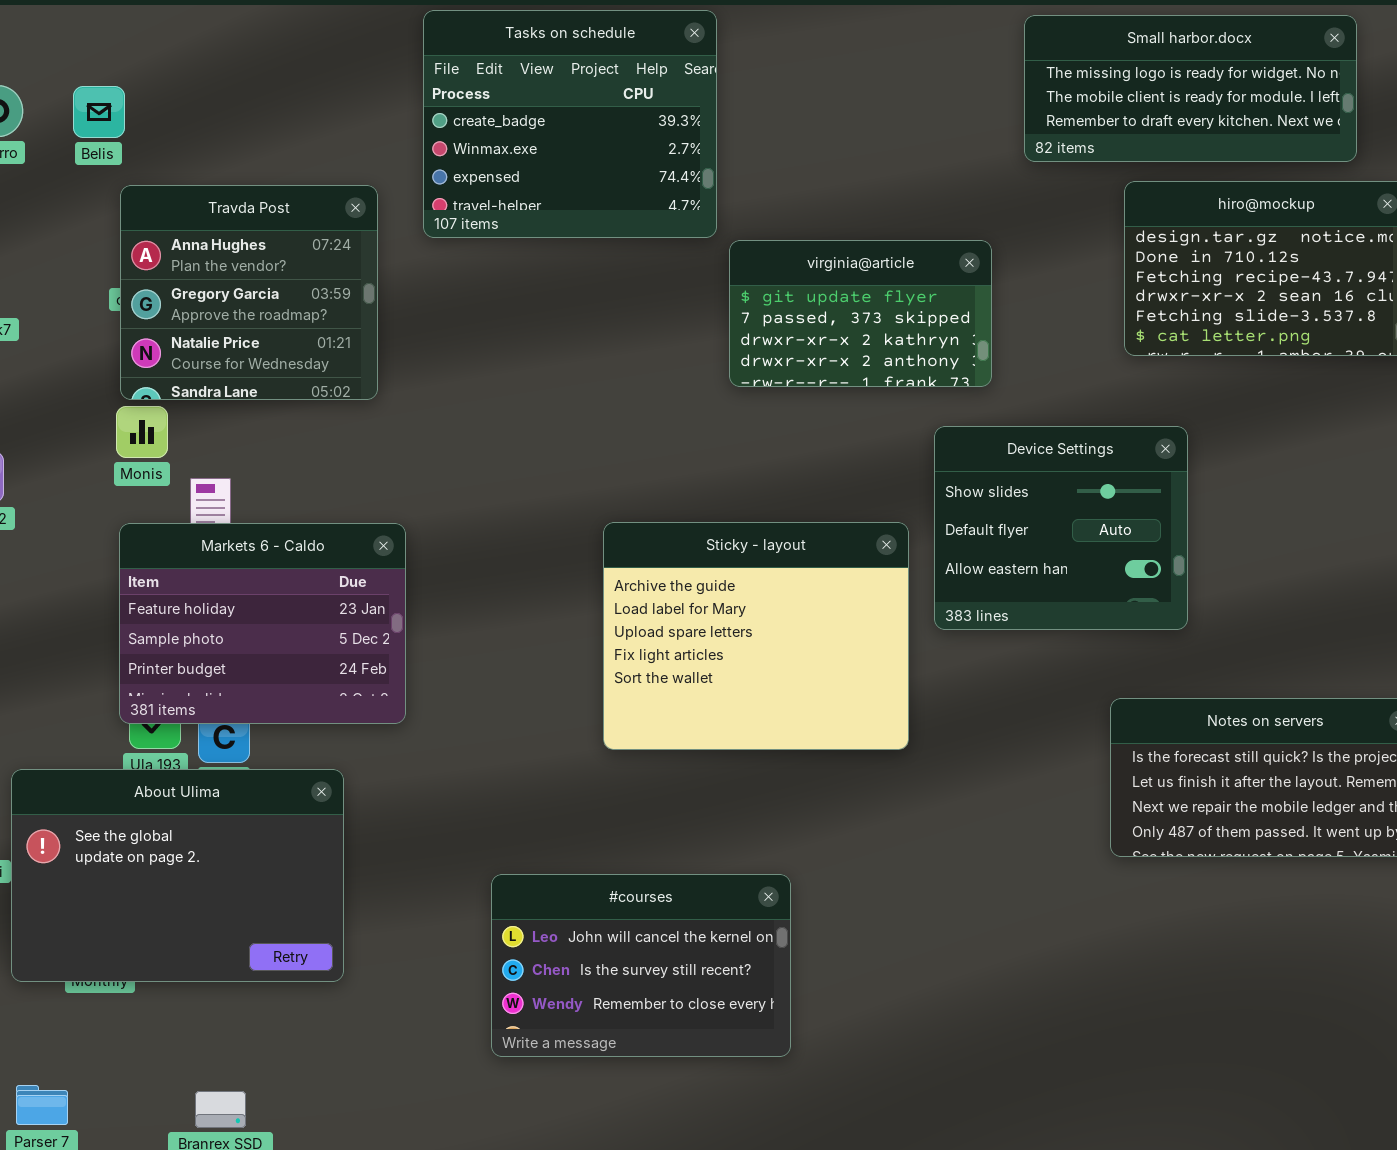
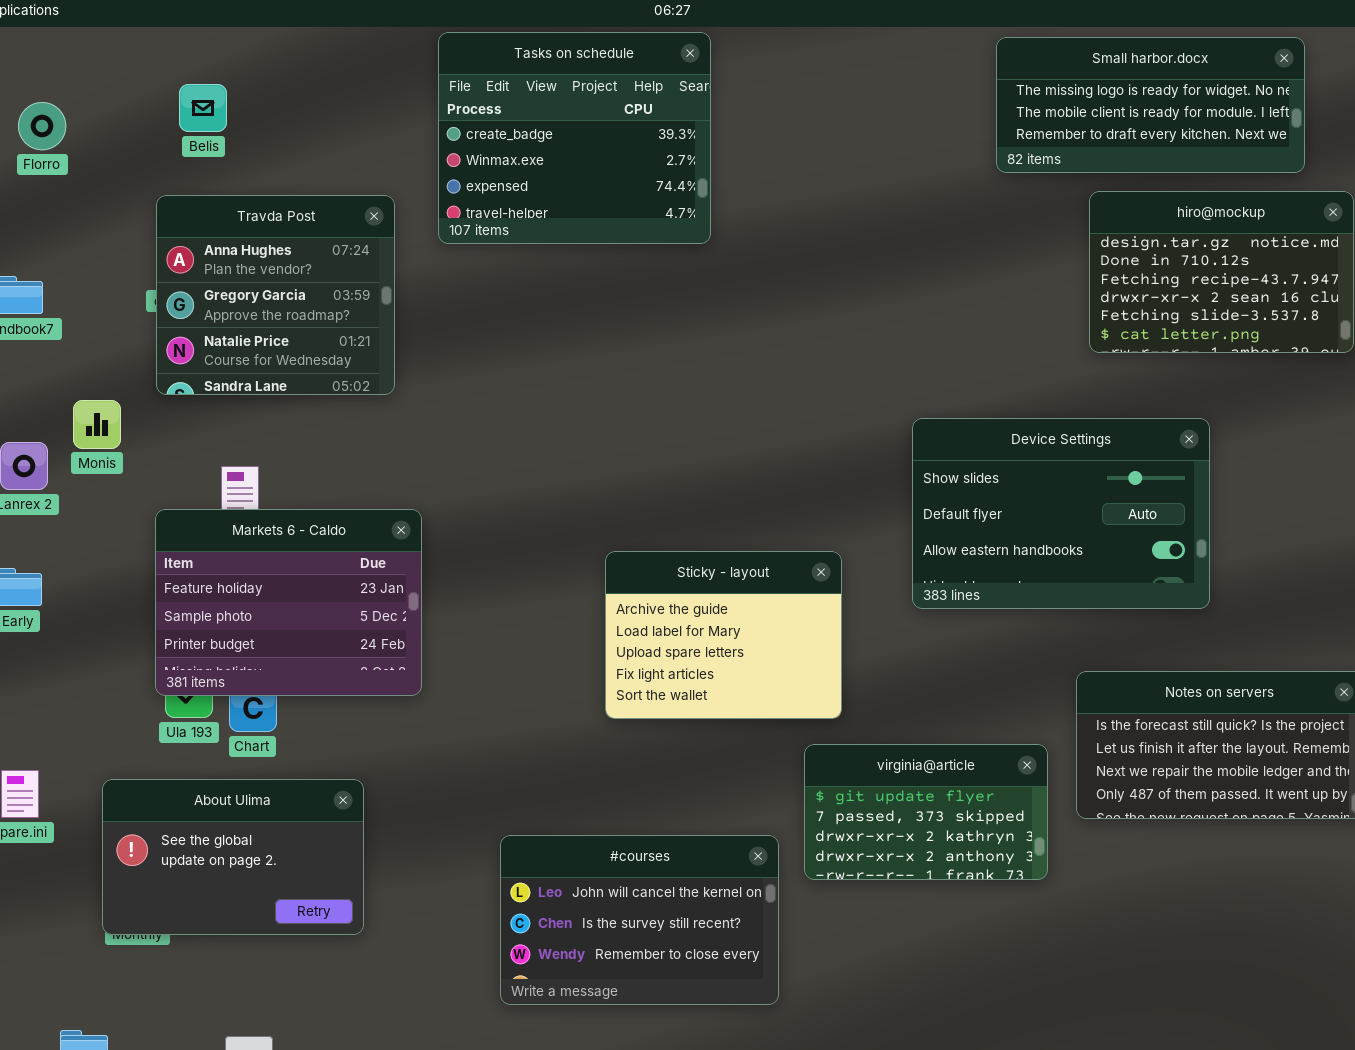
Belis: [73,86,125,138] -> [179,84,227,132], moved
virginia@article: [729,240,992,387] -> [804,744,1048,880], moved
Monis: [116,406,168,458] -> [73,400,121,449], moved
Device Settings: [934,426,1188,630] -> [912,418,1210,609], resized
Sticky - layout: [603,522,909,750] -> [605,551,842,719], resized
About Ulima: [11,769,344,982] -> [102,779,364,935], resized

